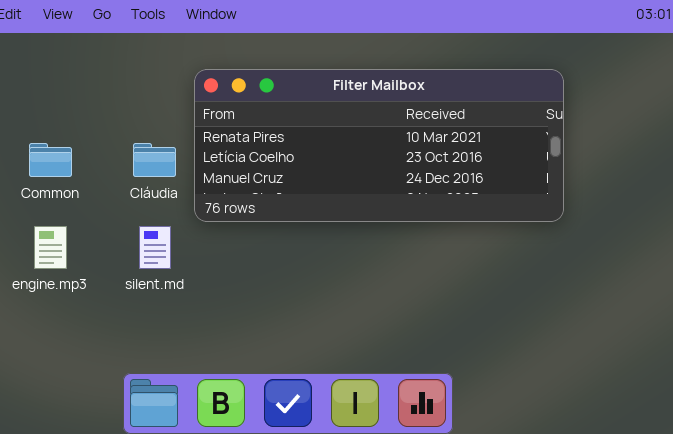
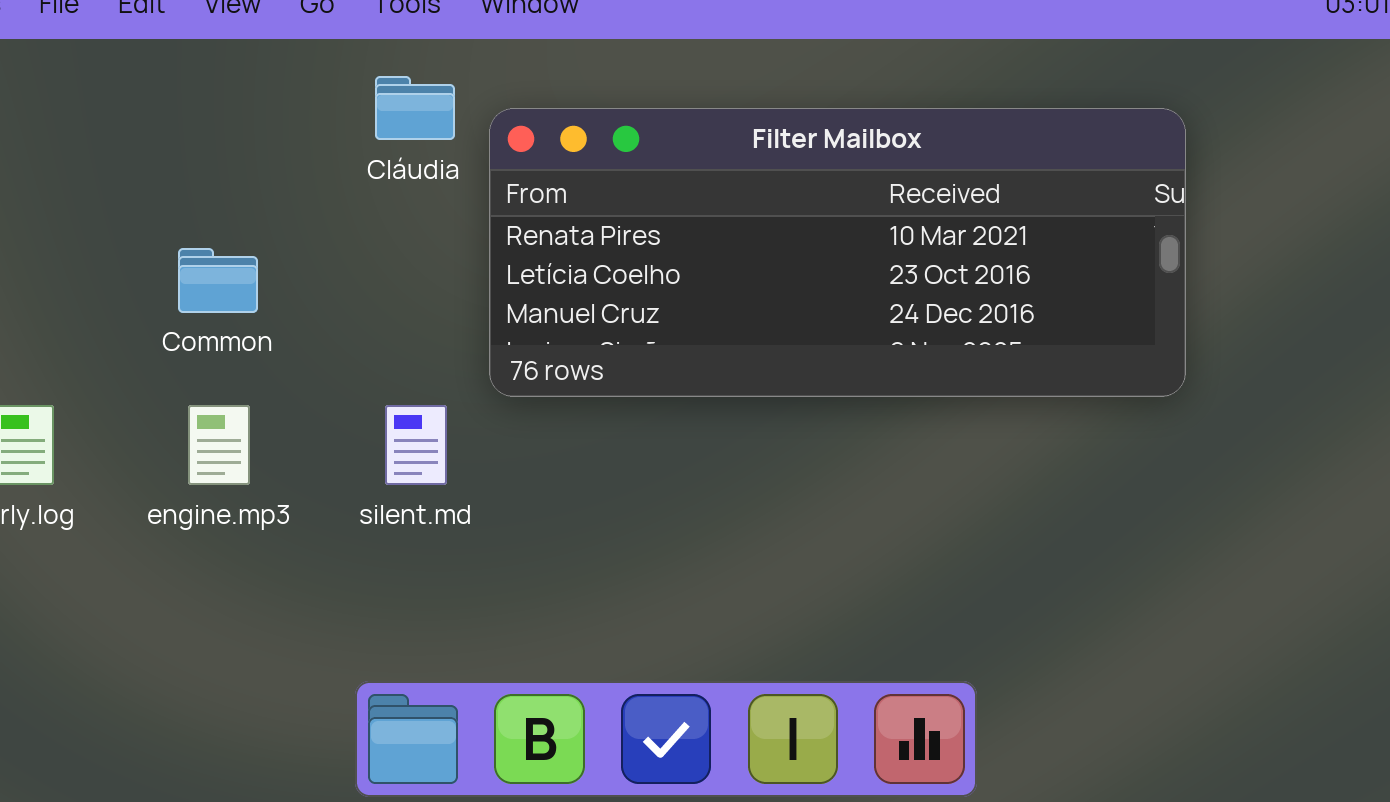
Cláudia: [133,143,176,177] -> [375,76,455,140], moved

